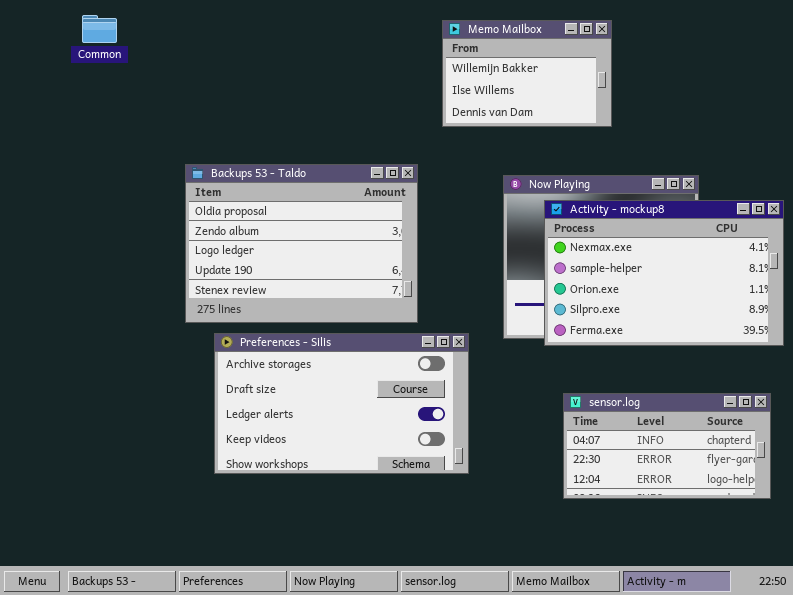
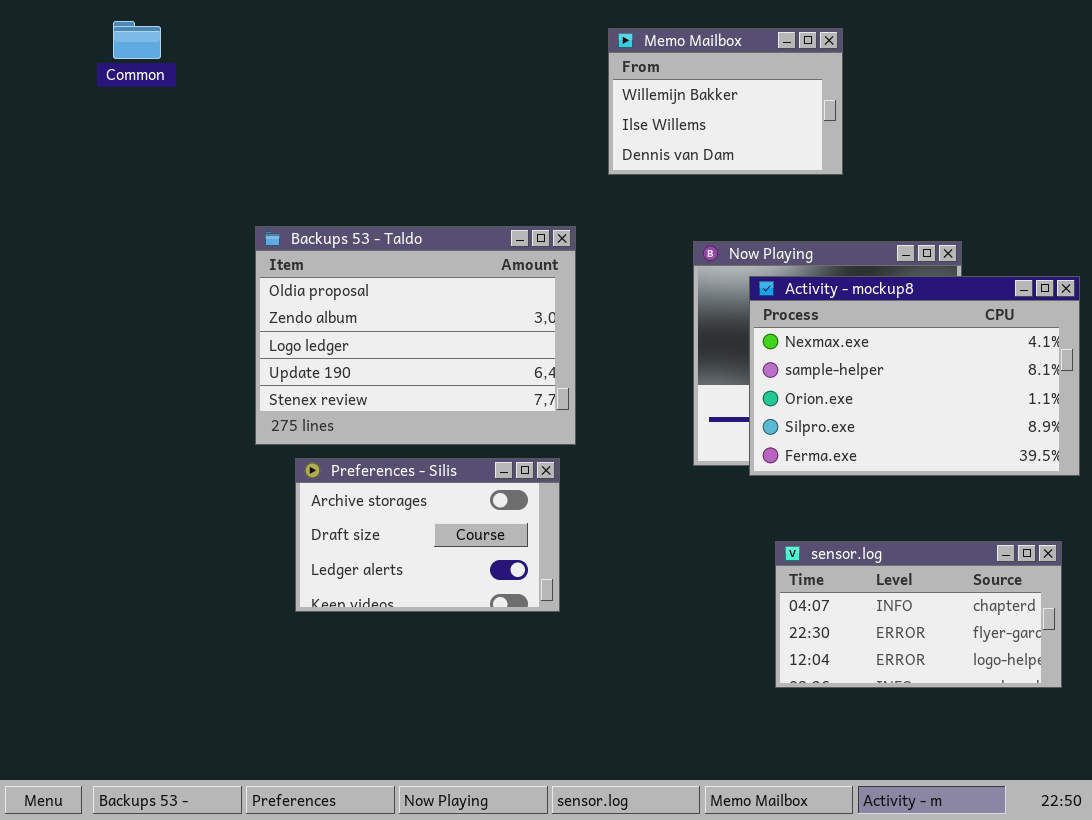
Preferences - Silis: [214,333,469,474] -> [295,458,560,612], resized

